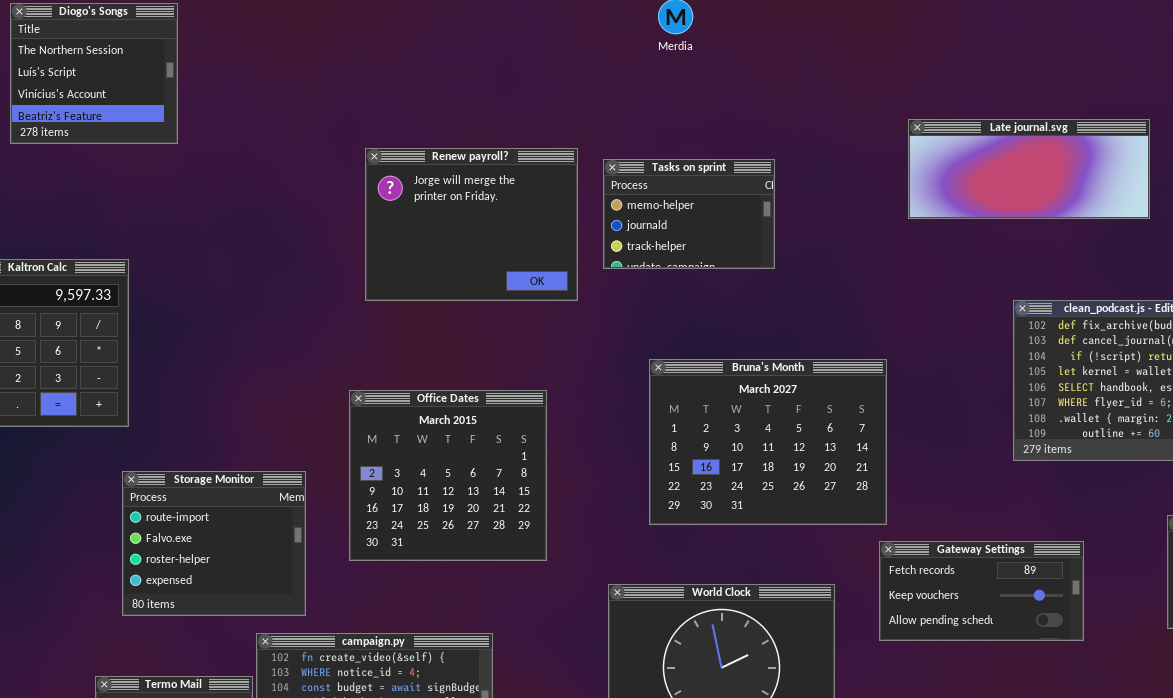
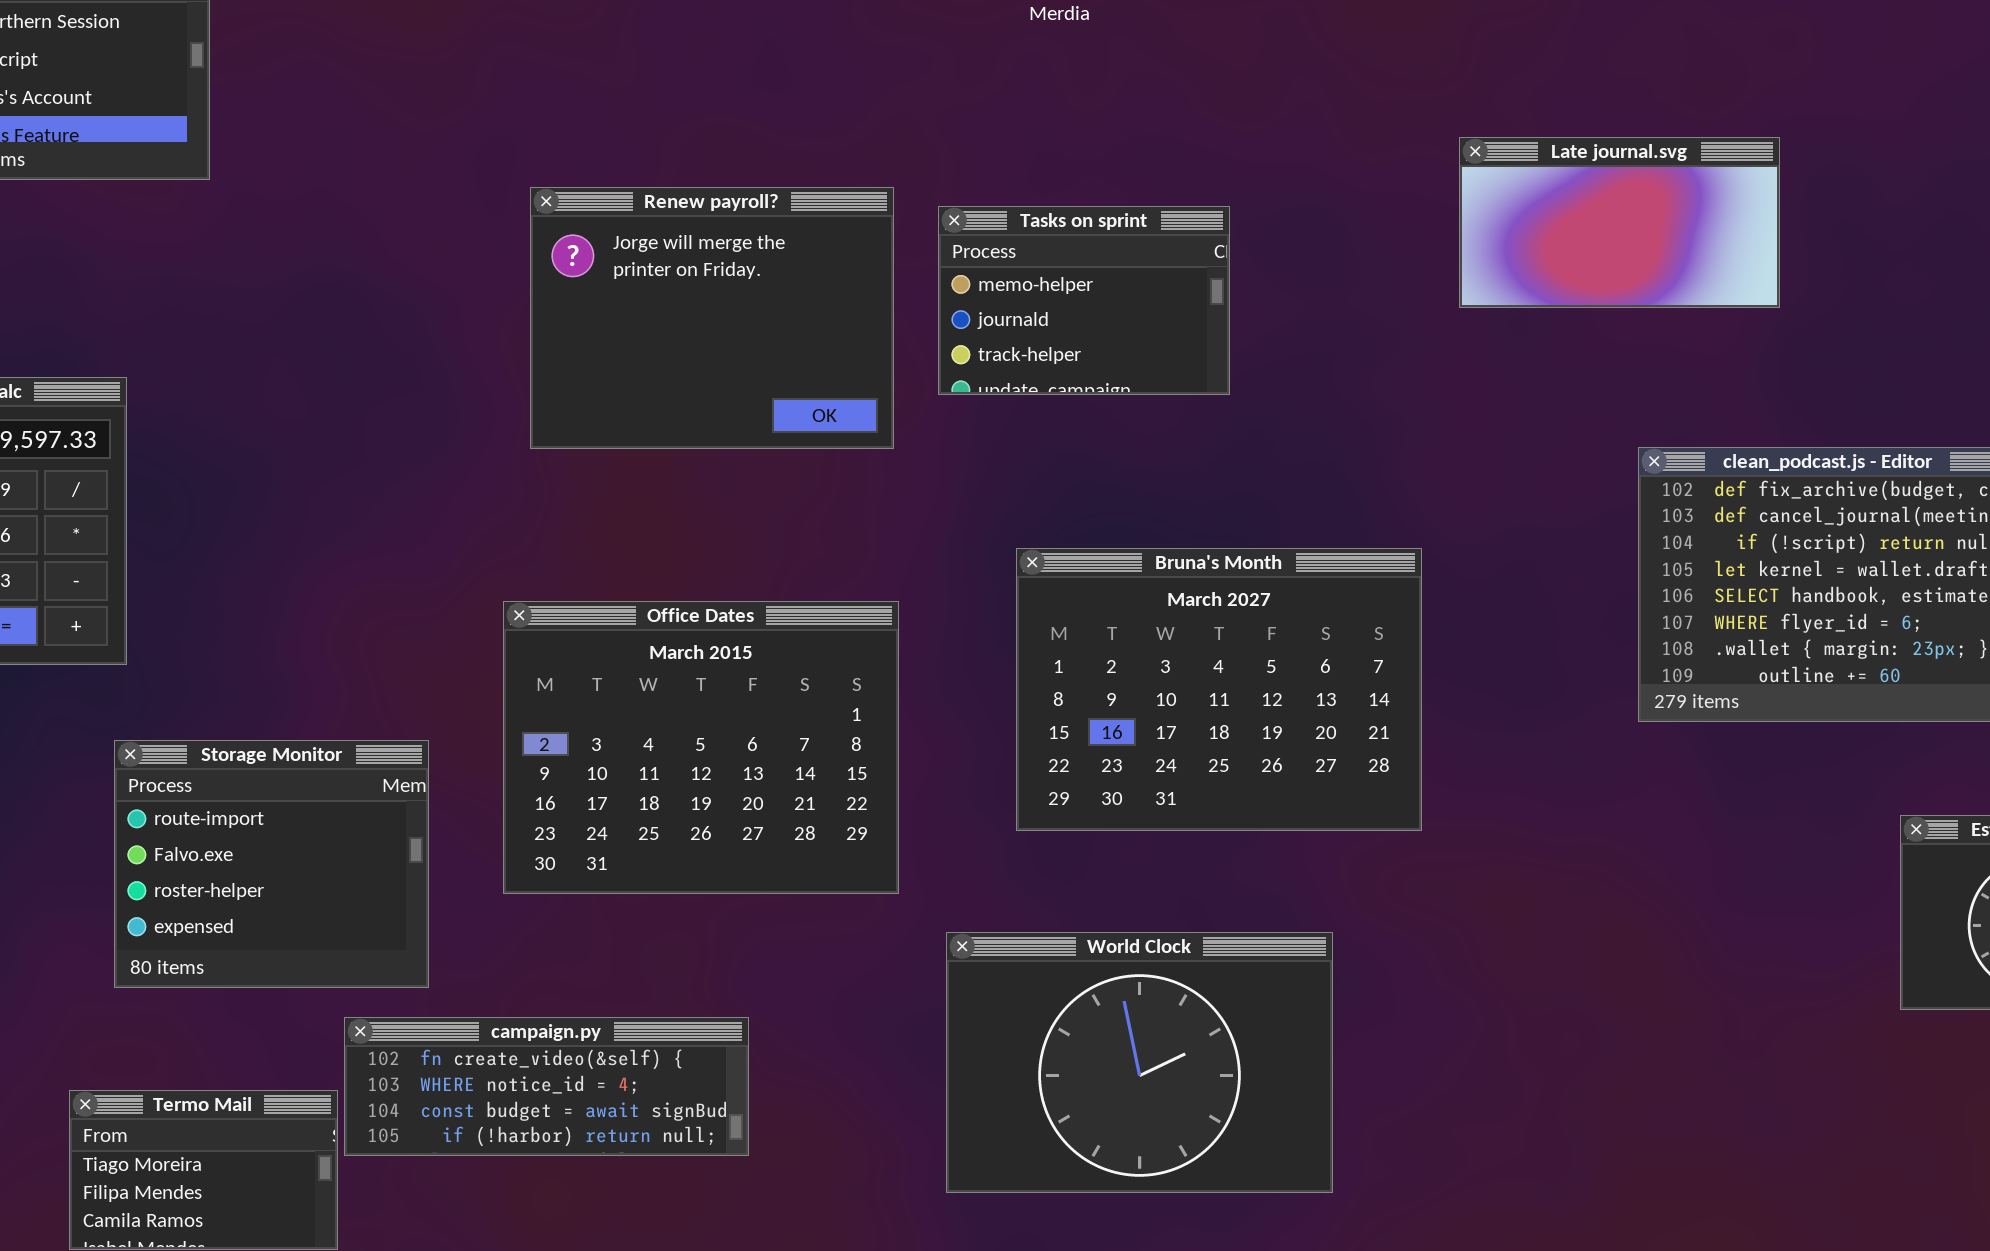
Late journal.svg: [908,119,1150,219] -> [1459,137,1780,308], resized
Office Dates: [349,390,547,561] -> [503,601,899,894], resized
Gateway Settings: [879,541,1084,641] -> none, closed

